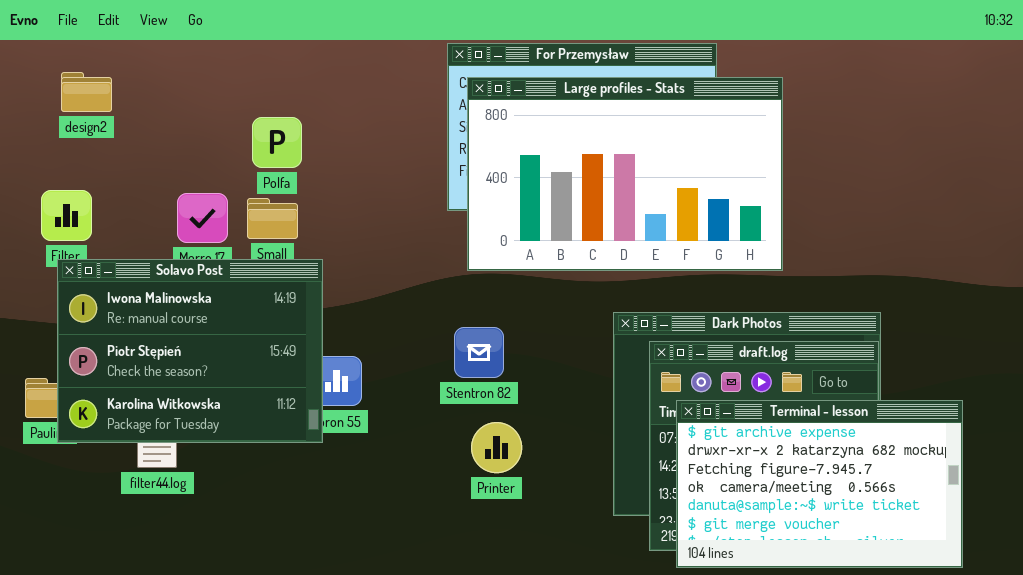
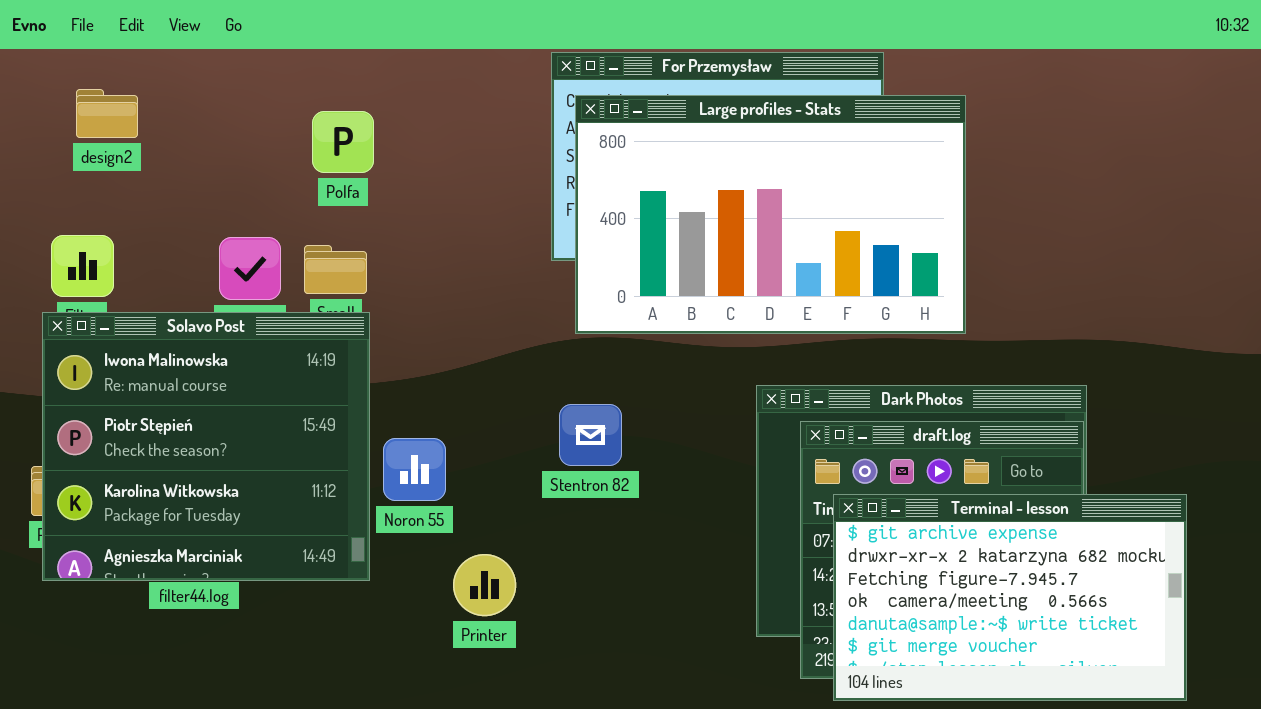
Polfa: [252,117,302,168] -> [312,111,374,173], moved
Solavo Post: [57,259,323,443] -> [42,312,370,581], moved, resized
Printer: [471,422,522,473] -> [453,554,516,616], moved

